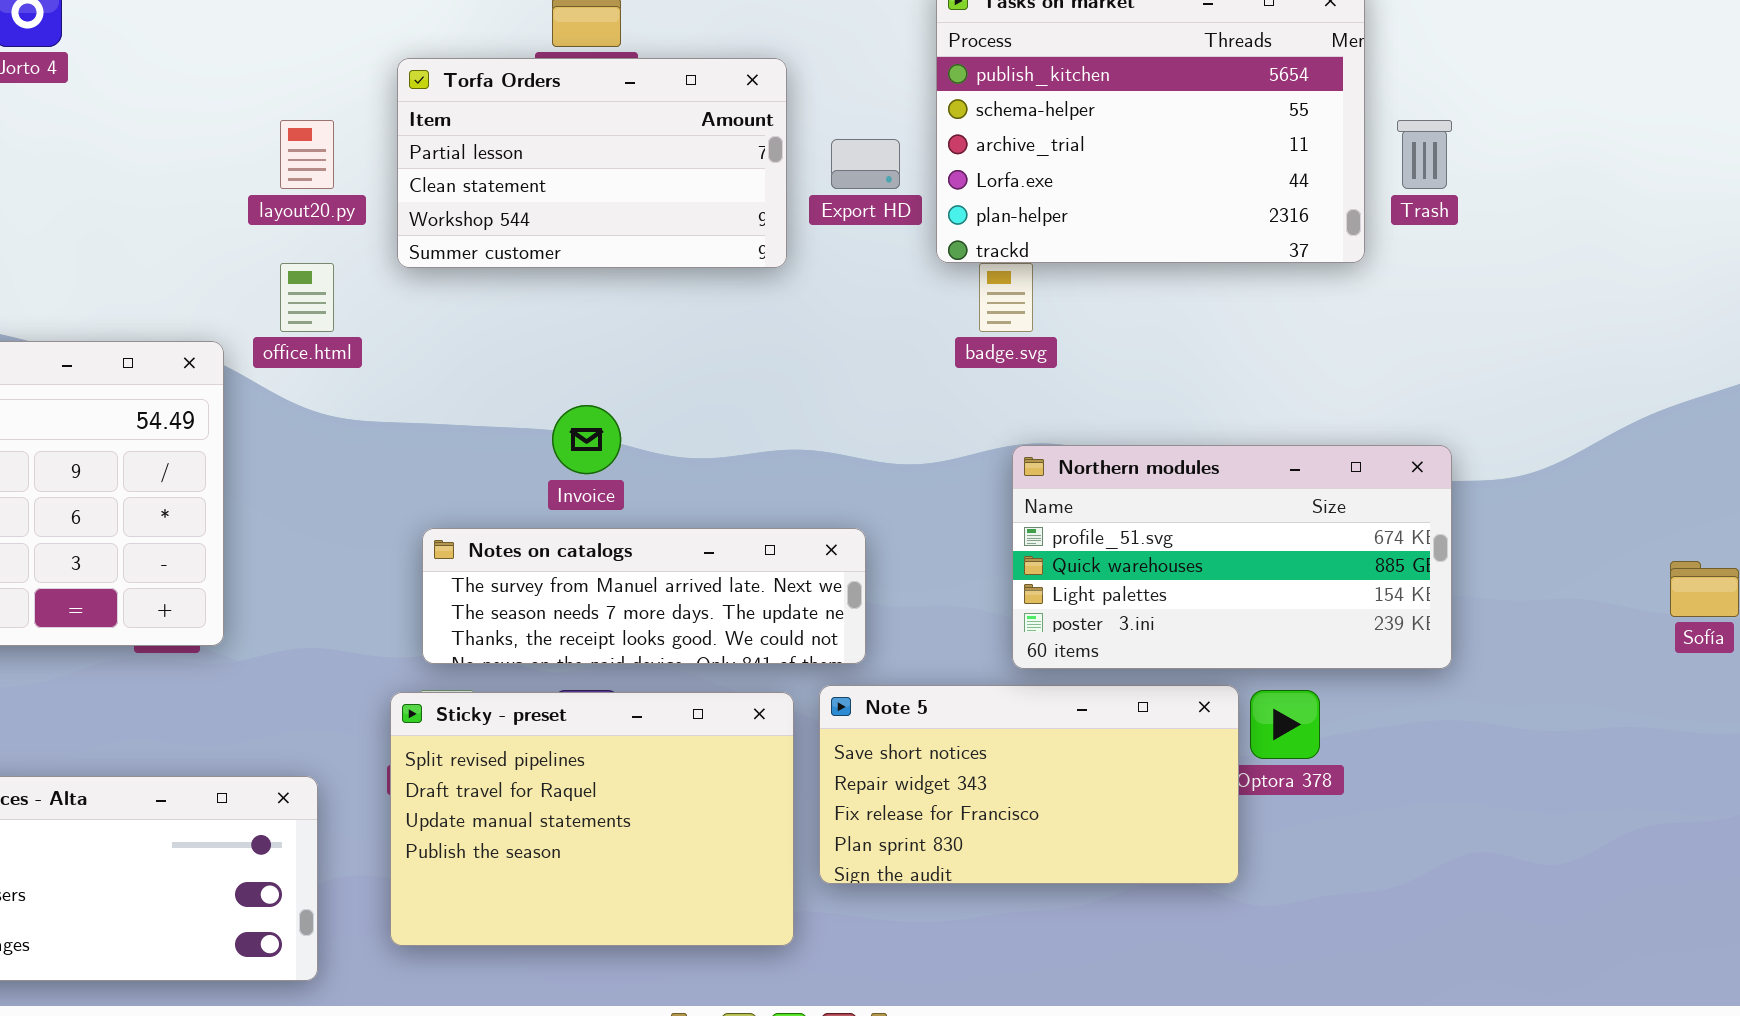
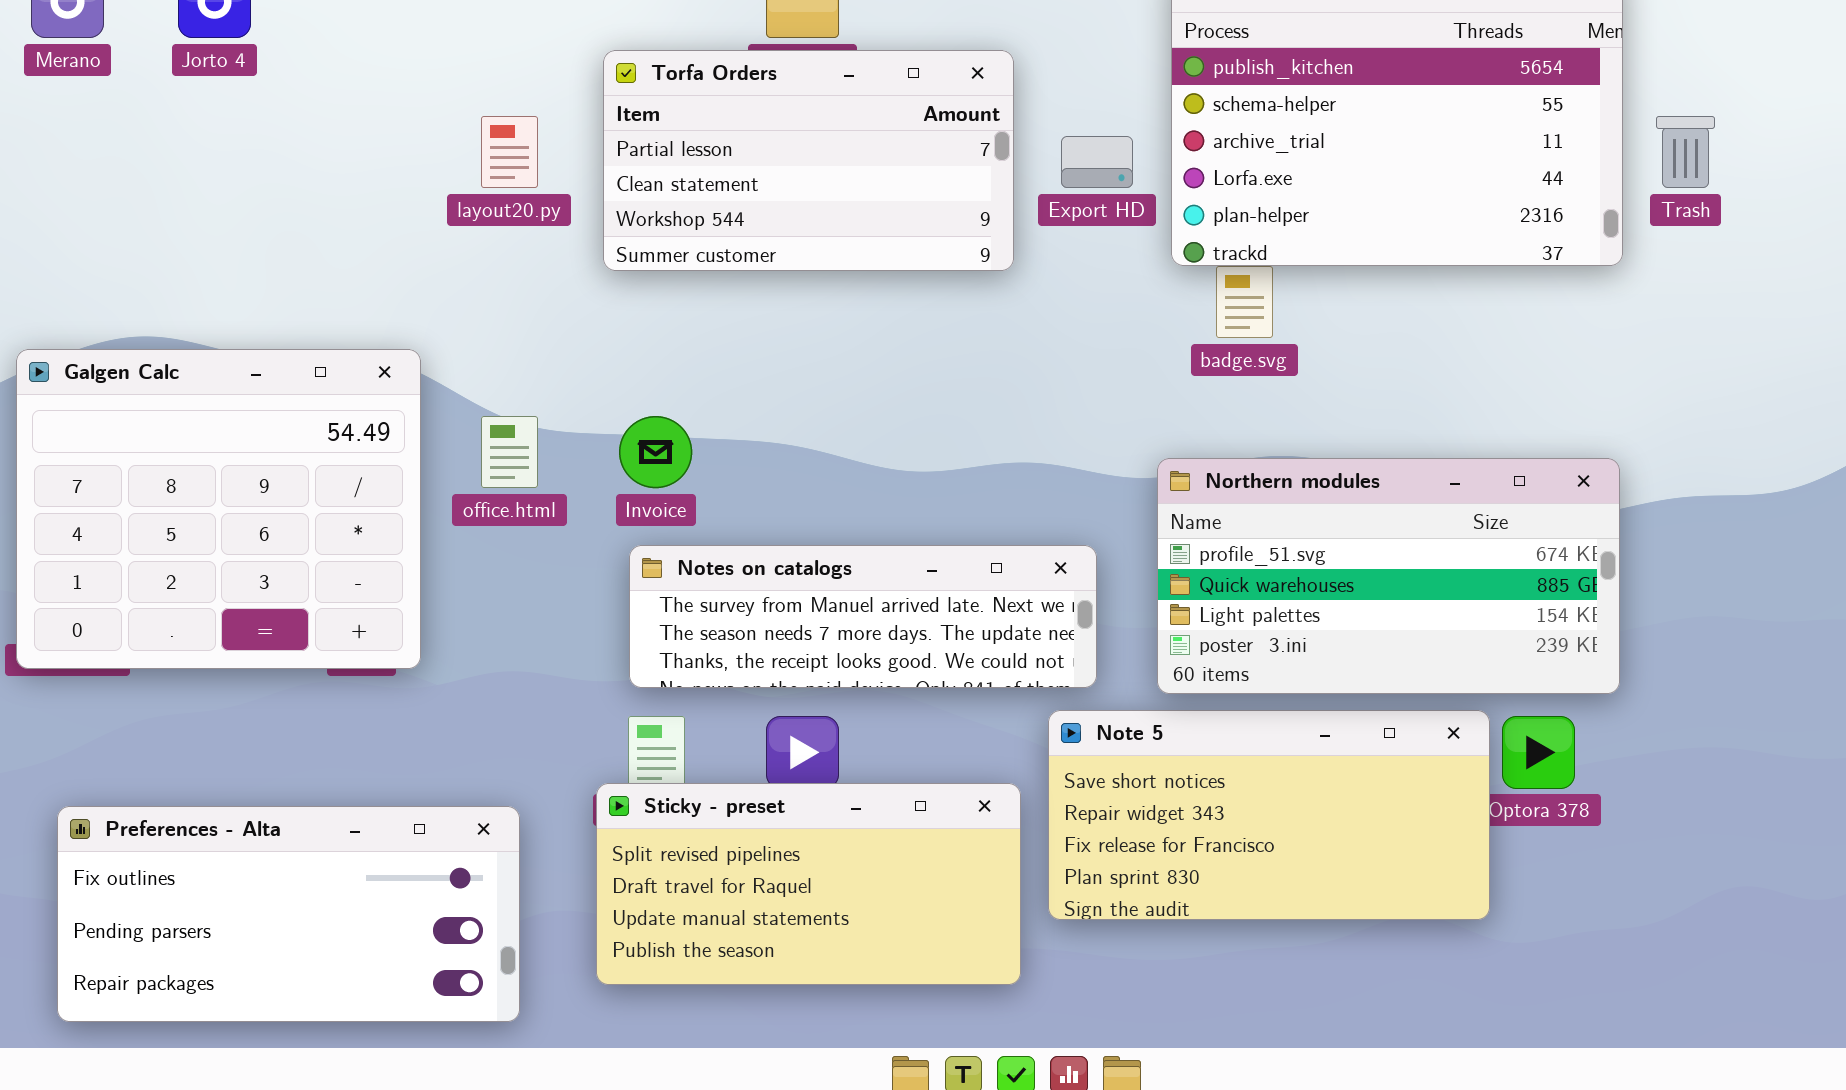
office.html: [280,263,334,332] -> [481,416,538,488], moved
Invoice: [552,405,621,474] -> [619,416,692,488], moved
Northern modules: [1012,445,1452,669] -> [1157,458,1620,694], moved
Sticky - preset: [390,692,794,946] -> [596,783,1021,985], resized

